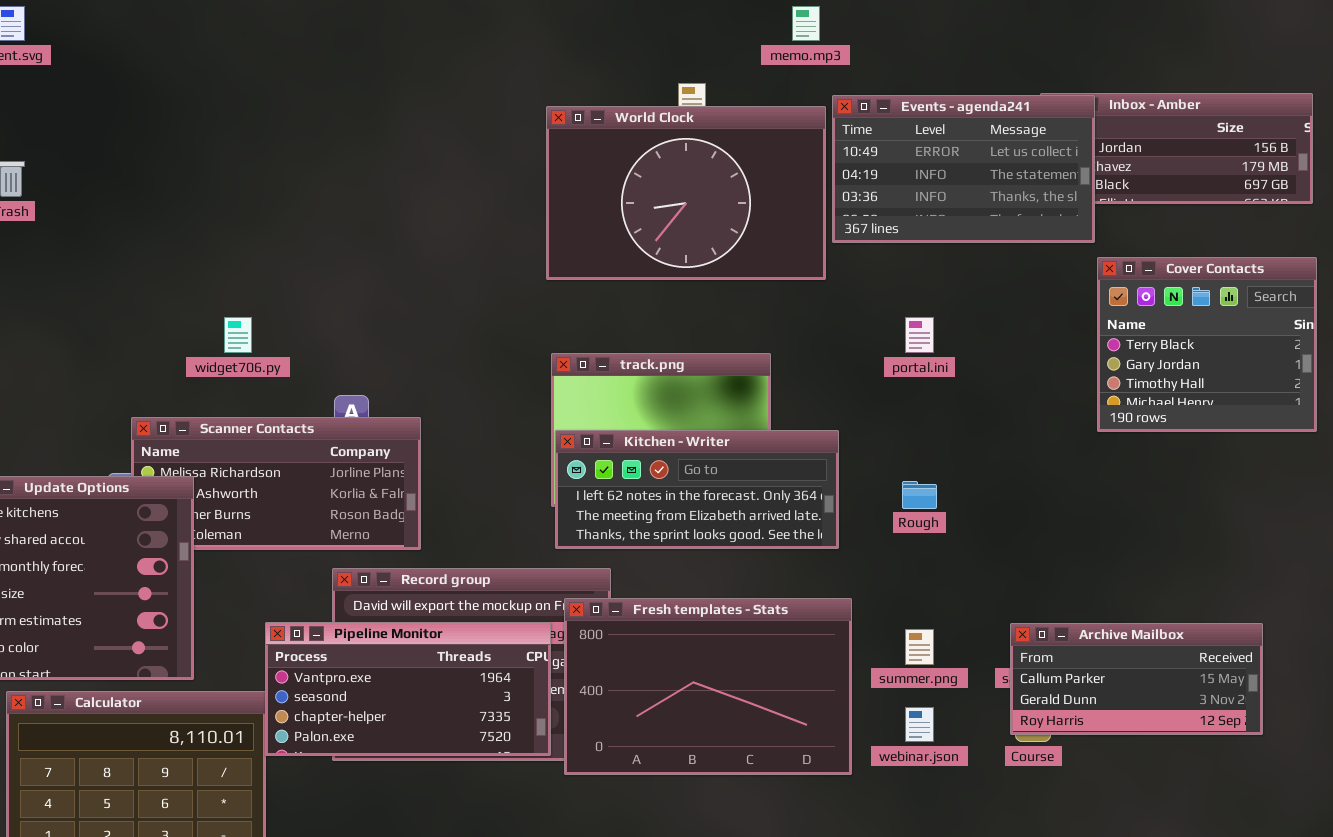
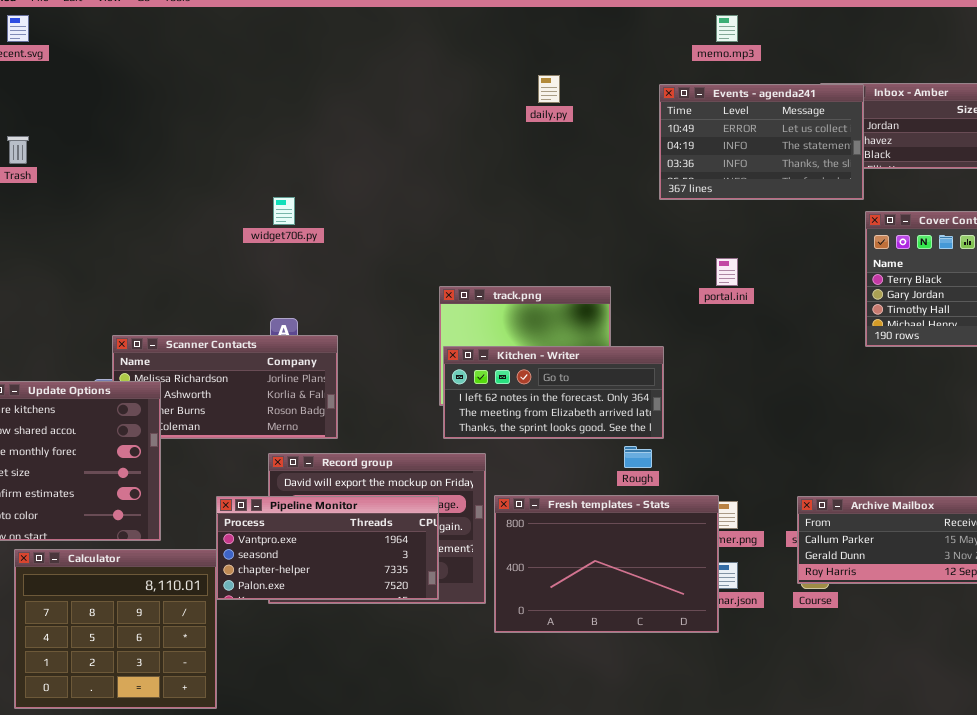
memo.mp3: [792,6,820,41] -> [716,15,738,42], moved
World Clock: [546,106,826,280] -> none, closed
widget706.py: [224,317,252,353] -> [273,197,295,225], moved
Rough: [902,481,937,509] -> [624,446,652,468], moved
Fresh templates - Stats: [564,598,852,775] -> [494,495,719,633], moved

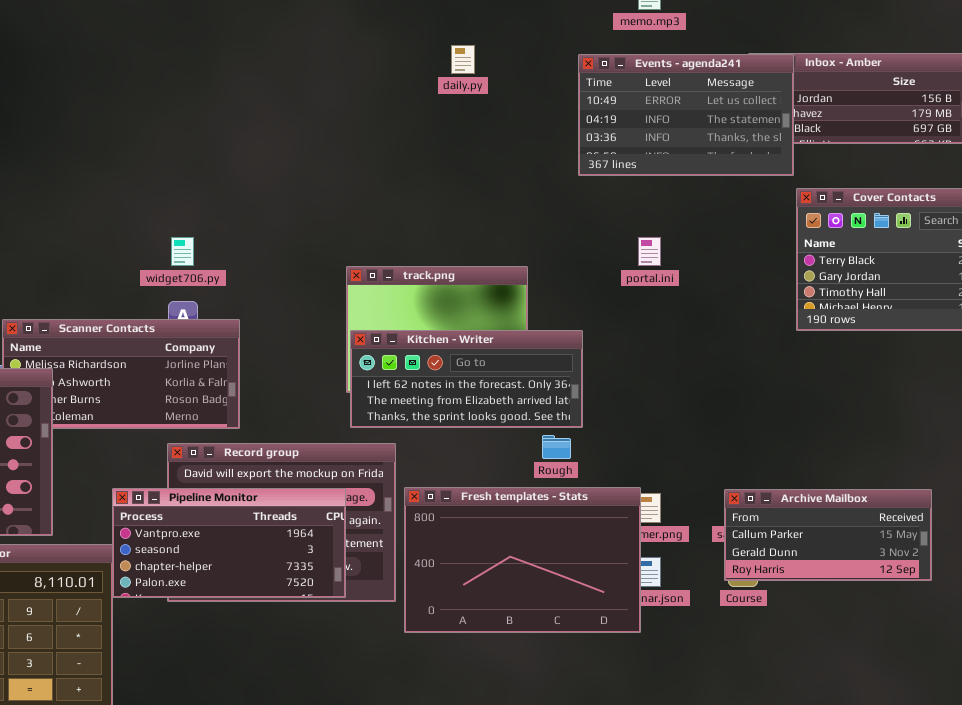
widget706.py: [273,197,295,225] -> [171,237,194,266], moved

